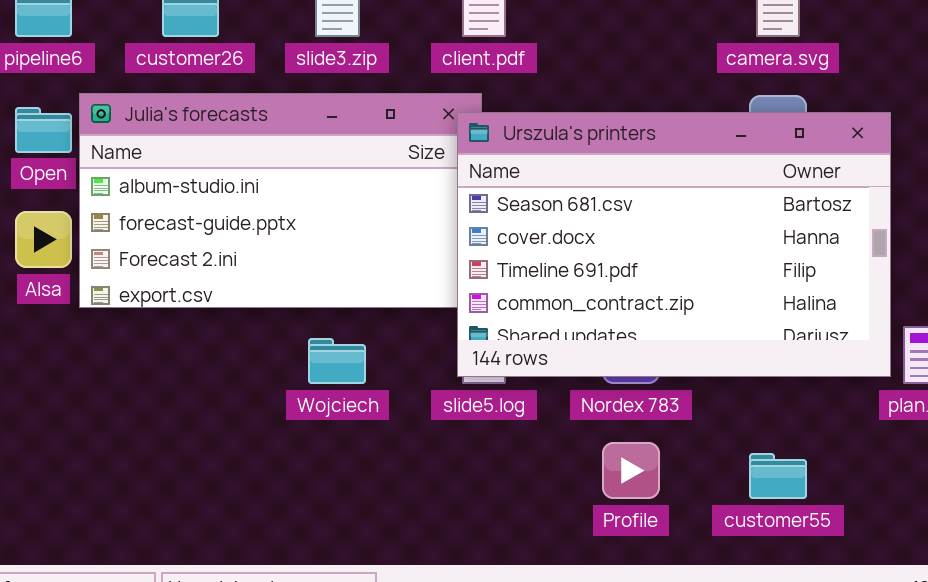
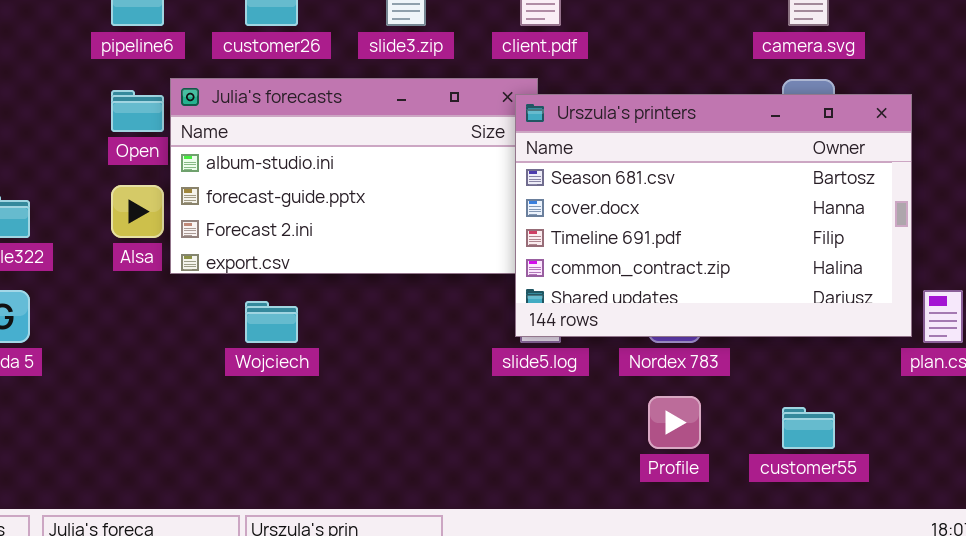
Wojciech: [308,338,366,384] -> [245,301,298,343], moved

